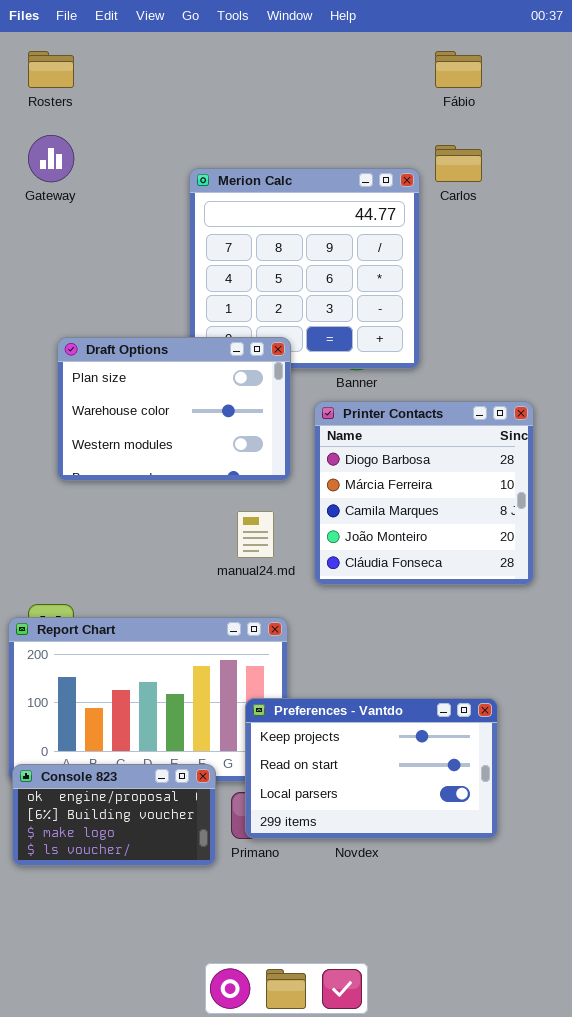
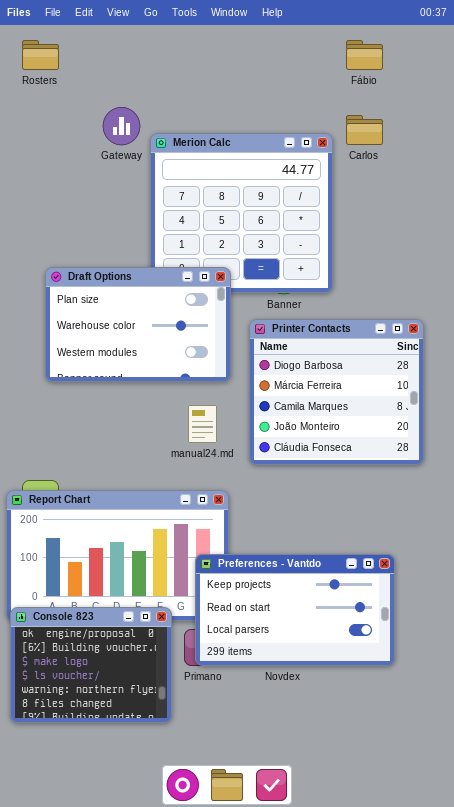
Gateway: [28,135,74,182] -> [103,107,140,145], moved
Console 823: [12,764,216,866] -> [10,607,172,723], resized

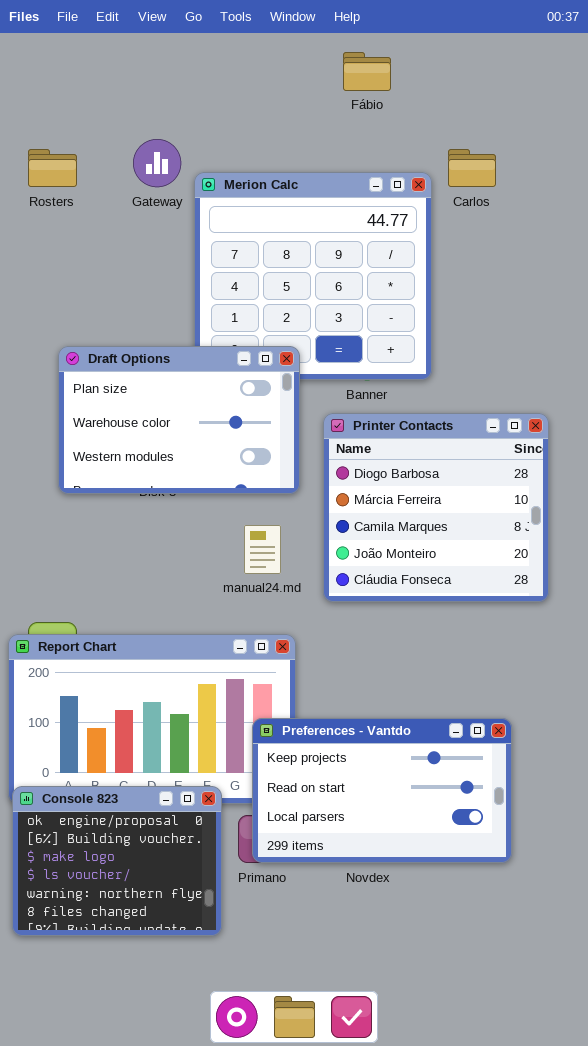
Rosters: [22,40,59,70] -> [28,149,77,187], moved
Fábio: [346,40,383,70] -> [343,52,391,91], moved

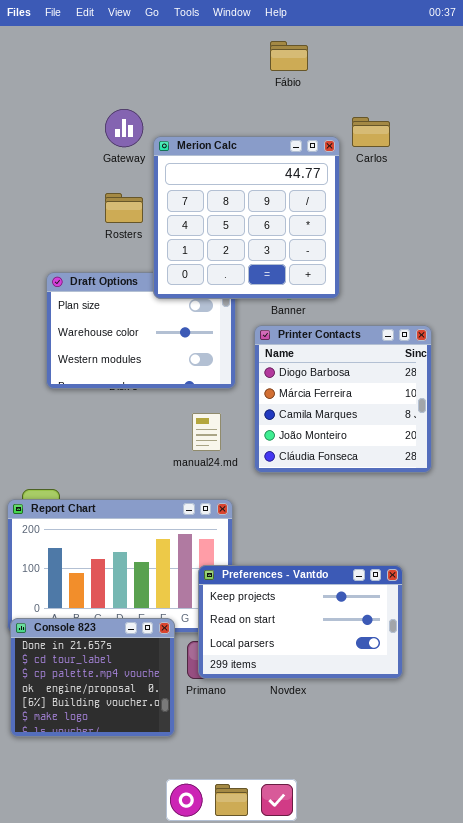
Rosters: [28,149,77,187] -> [105,193,143,223], moved
Merion Calc: [194,172,432,380] -> [153,136,340,299], raised
Console 823: [12,786,222,936] -> [10,618,175,737], scrolled up 3 rows

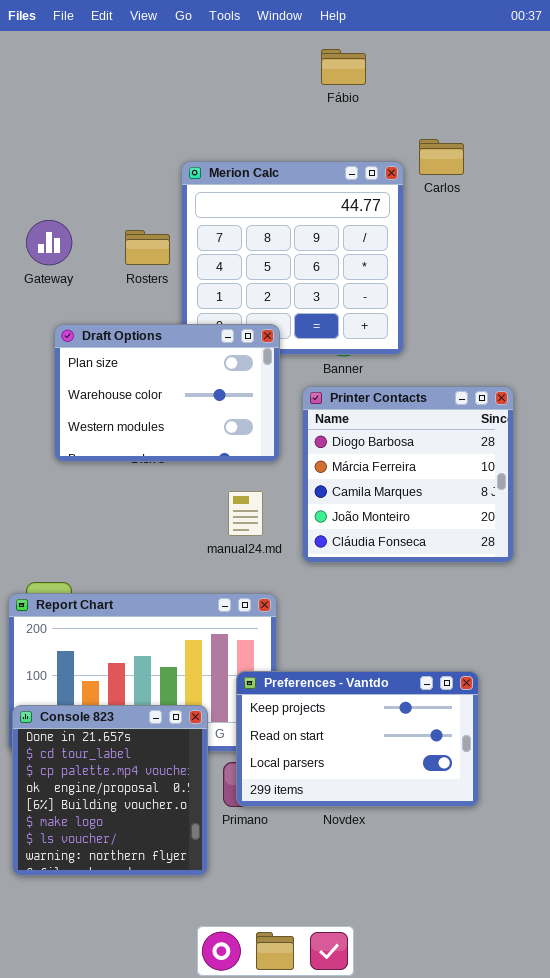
Gateway: [105,109,143,147] -> [26,220,72,265], moved
Draft Options: [46,272,236,389] -> [54,324,280,462], raised
Console 823: [10,618,175,737] -> [12,705,208,876], resized

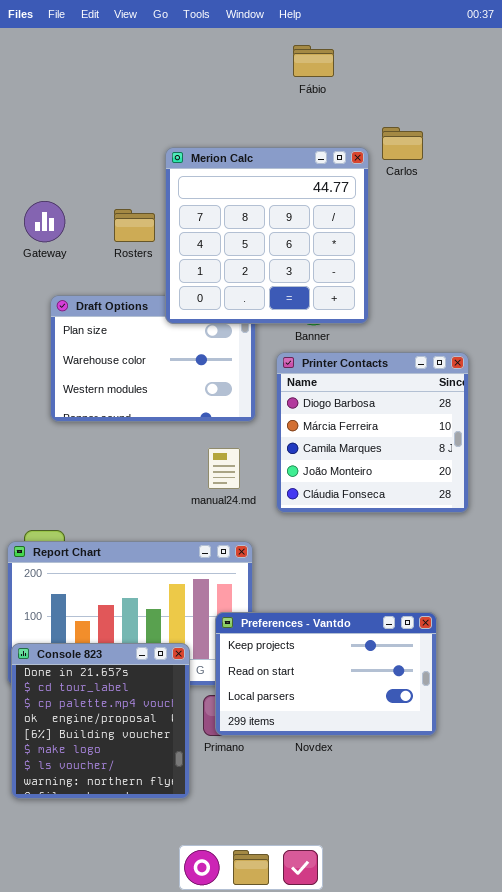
Merion Calc: [181,161,404,355] -> [165,147,369,324], raised

